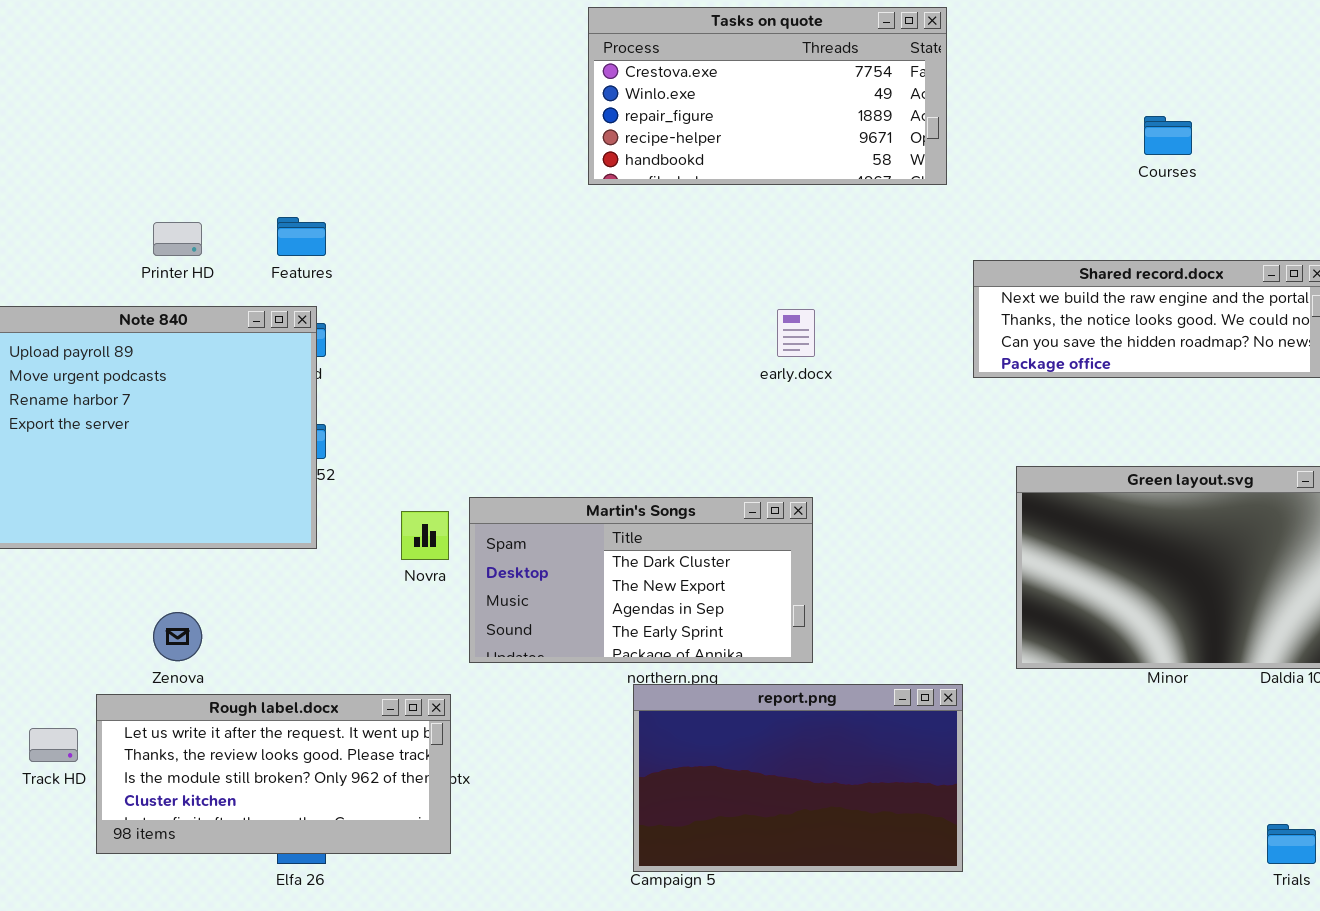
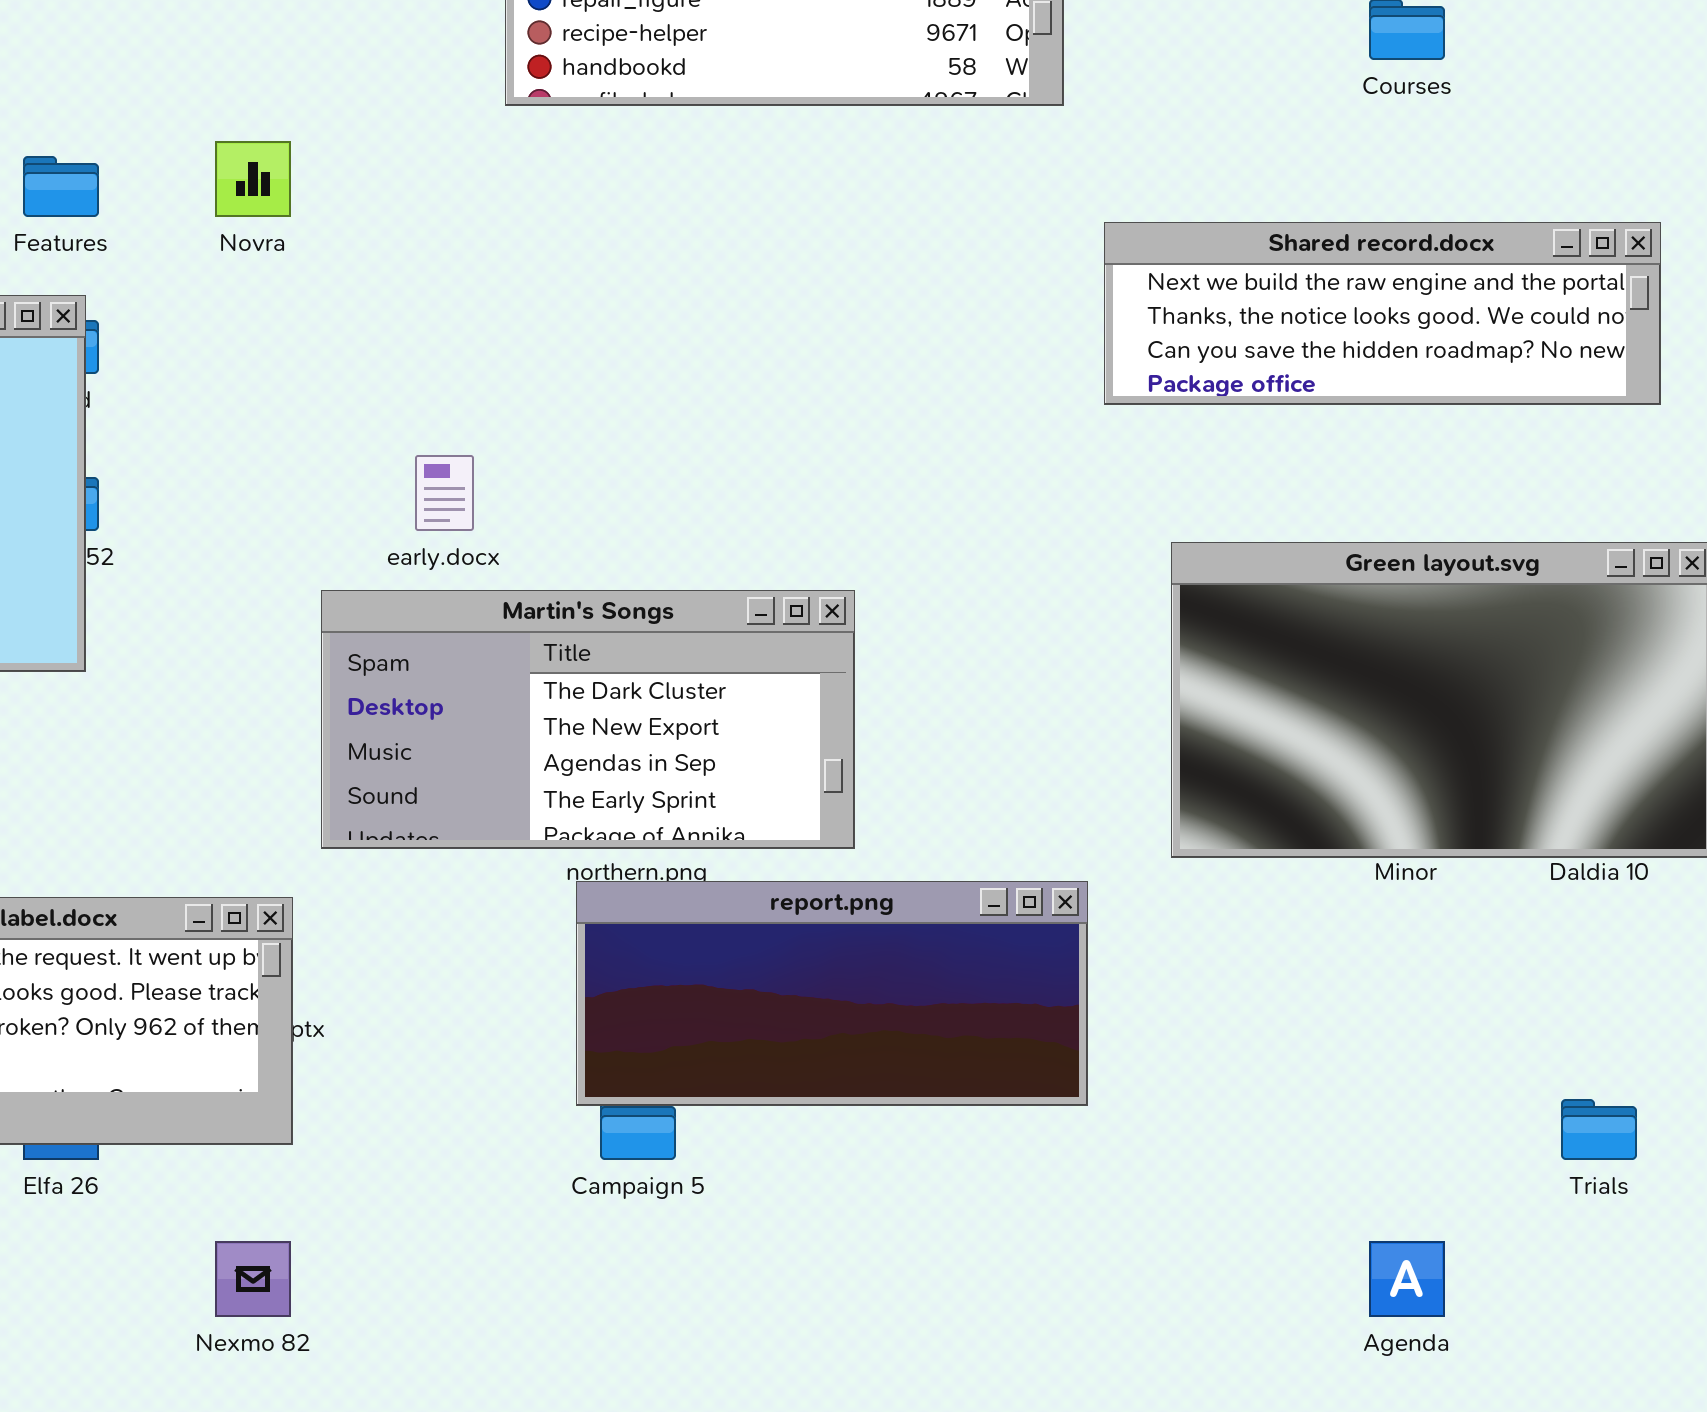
early.docx: [777,309,815,357] -> [415,455,474,531], moved
Novra: [401,511,449,560] -> [215,141,291,217], moved
report.png: [633,684,963,872] -> [576,881,1088,1106], resized

